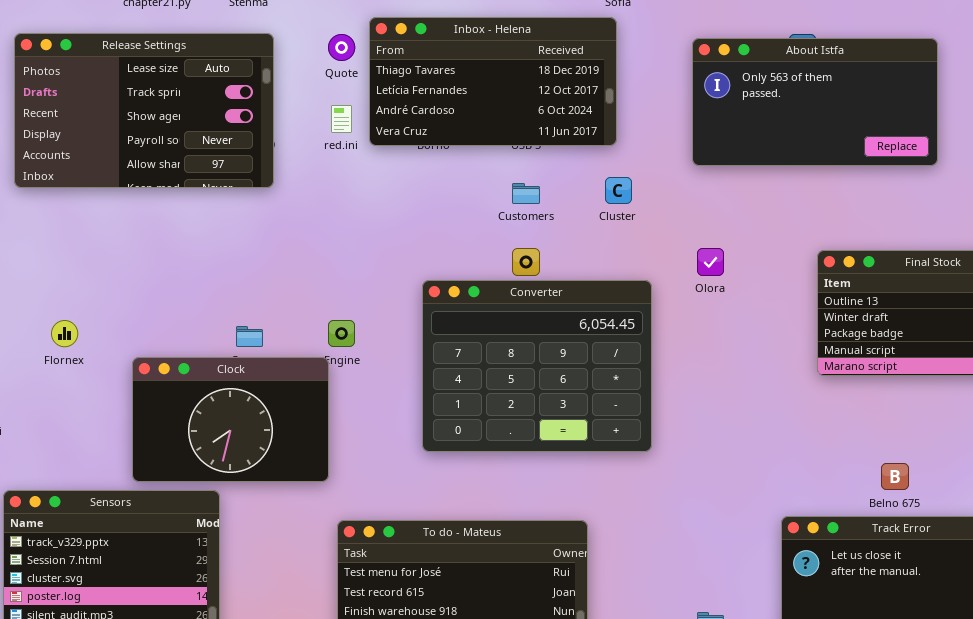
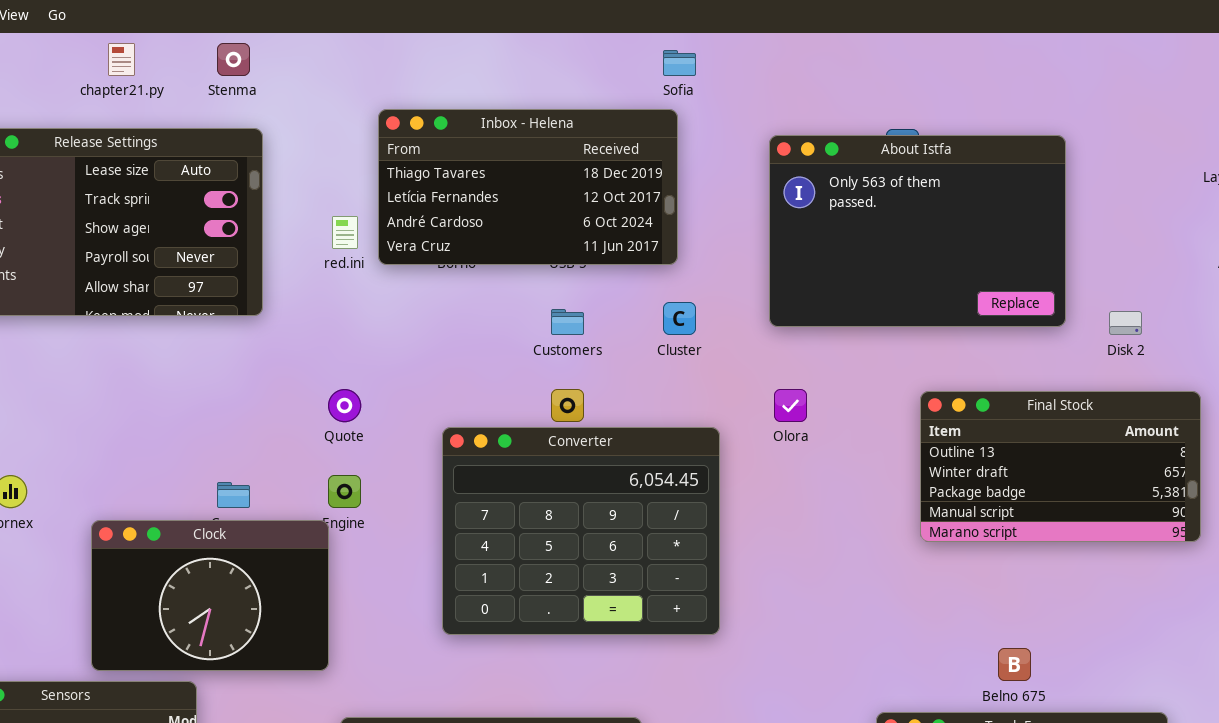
Quote: [328,34,355,61] -> [328,389,361,422], moved
About Istfa: [692,38,938,166] -> [769,135,1066,327], resized

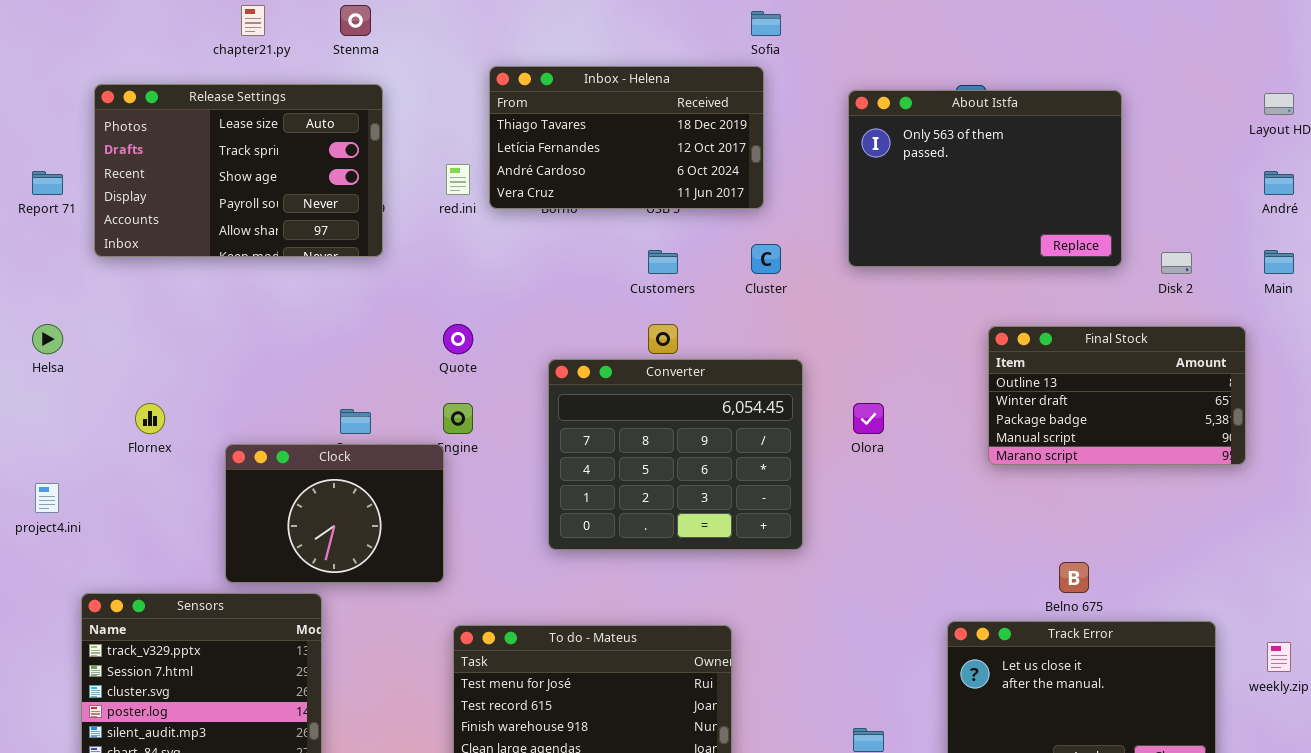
Olora: [774,389,807,422] -> [853,403,884,434], moved

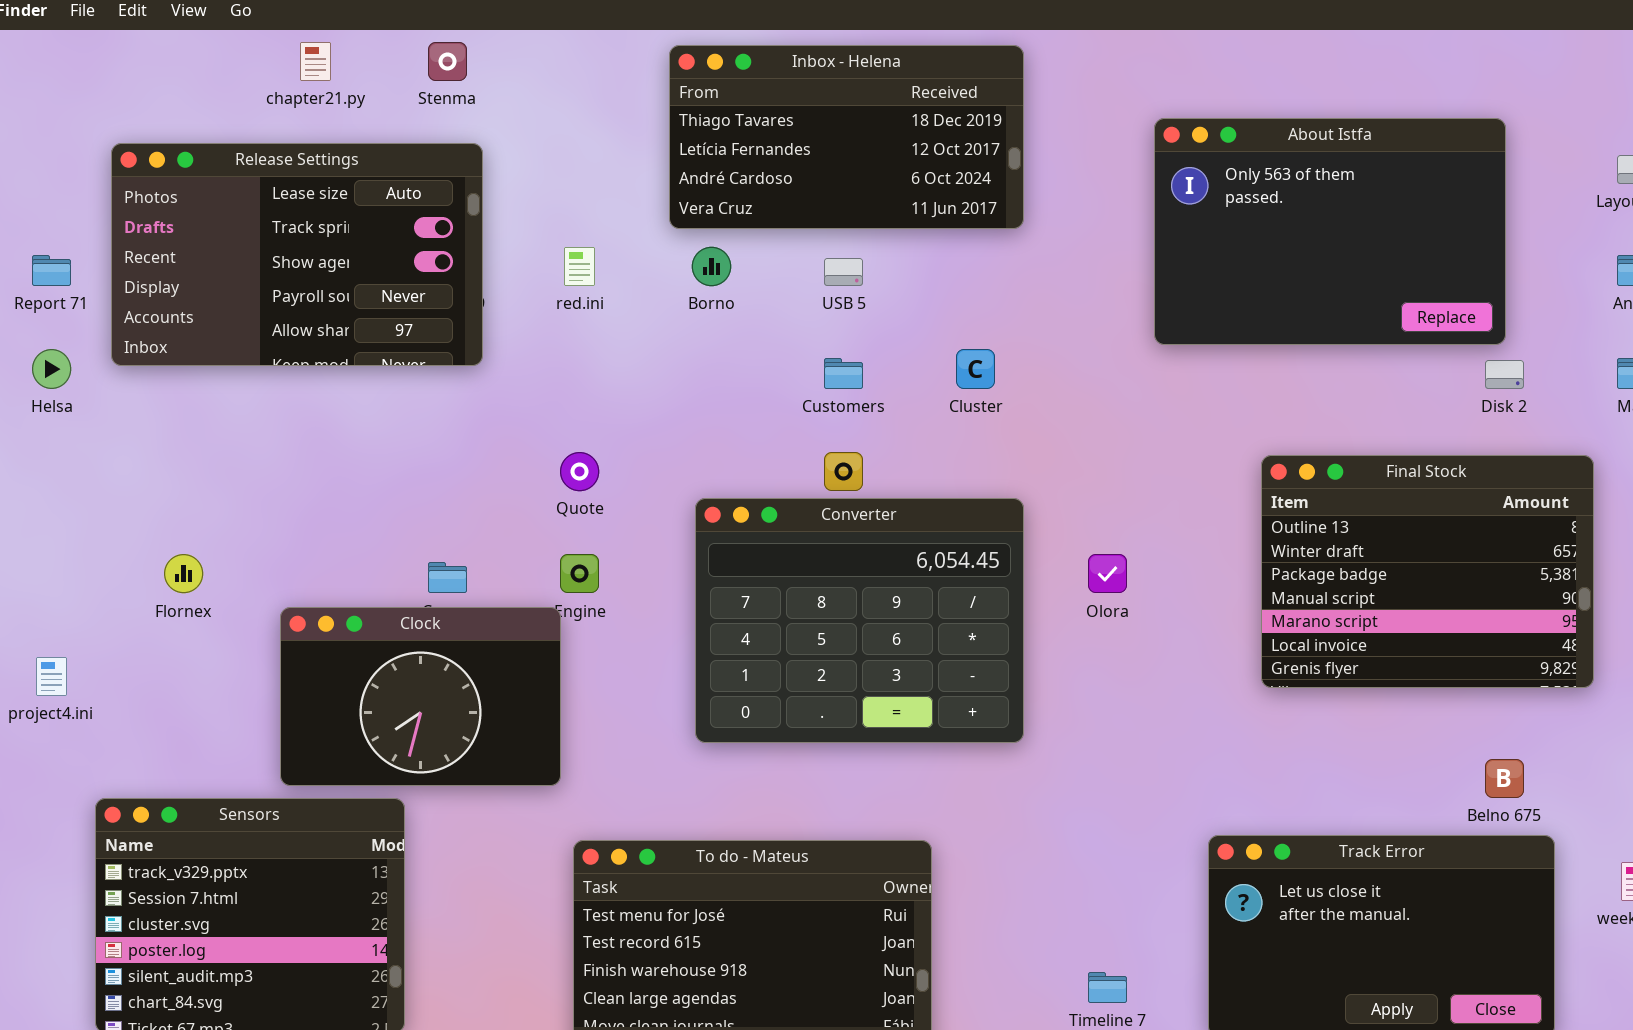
Inbox - Helena: [489,66,764,209] -> [669,45,1024,229], moved
About Istfa: [848,90,1122,267] -> [1154,118,1506,345], moved
Helsa: [32,324,63,354] -> [32,349,71,389], moved
Final Stock: [988,326,1246,465] -> [1261,455,1594,688], resized
Belno 675: [1059,562,1089,593] -> [1485,759,1524,798], moved

